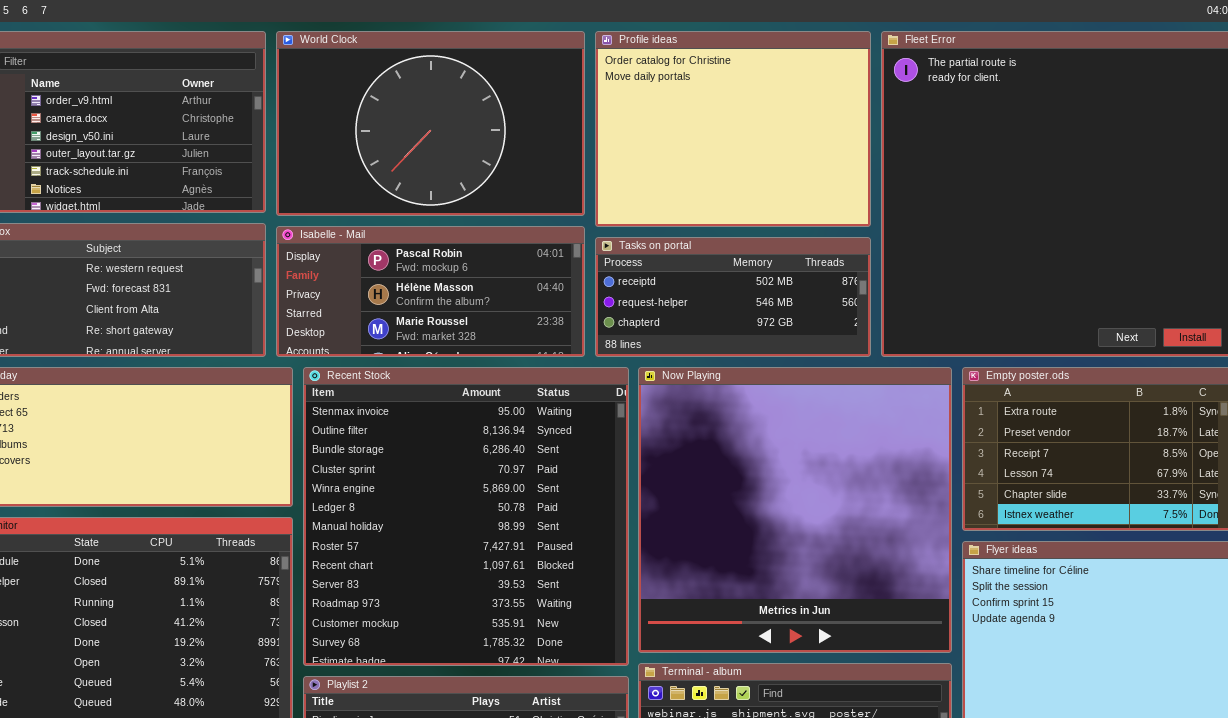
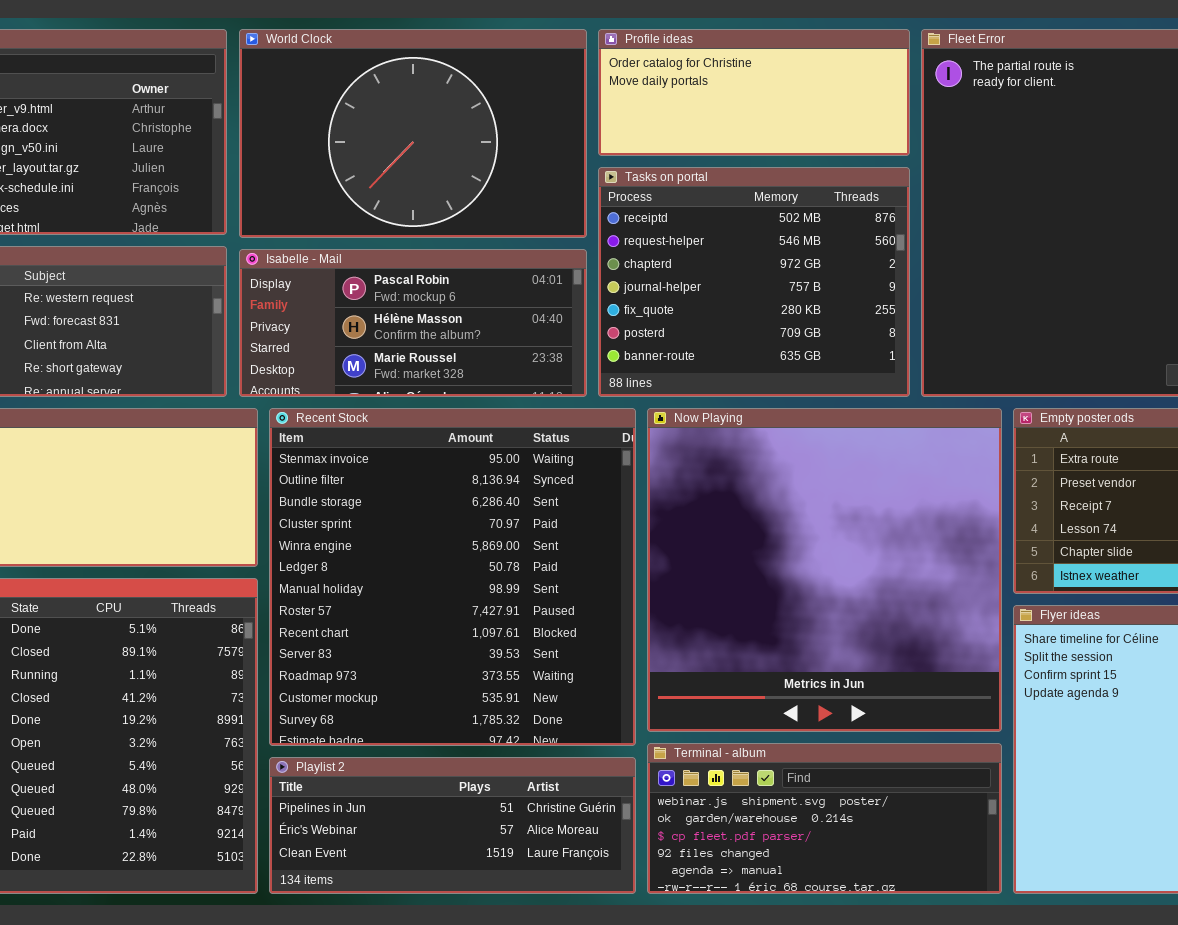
Profile ideas: [595,31,871,227] -> [598,29,910,156], resized
Tasks on portal: [595,237,871,357] -> [598,167,910,397], resized

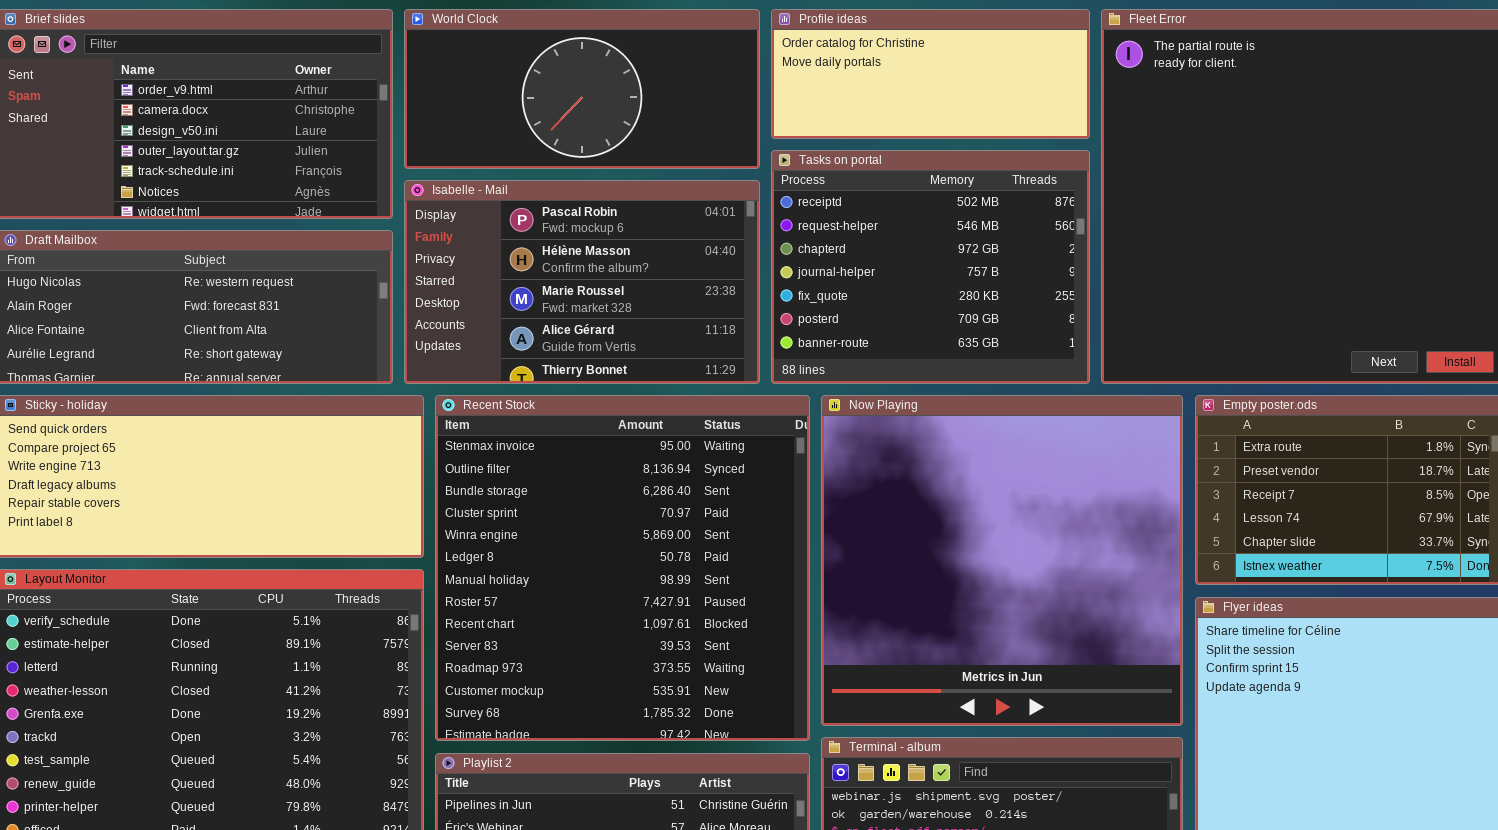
World Clock: [239,29,587,238] -> [404,9,760,169], resized
Isabelle - Mail: [239,249,587,397] -> [404,180,760,384], resized

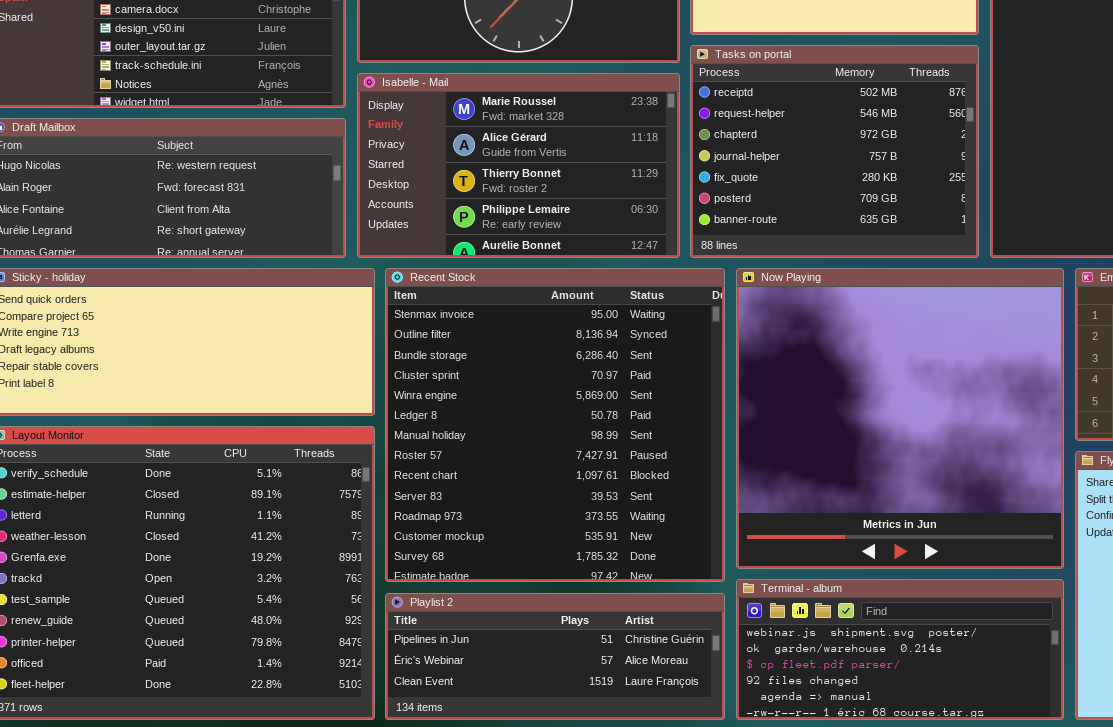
Isabelle - Mail: [404,180,760,384] -> [357,73,680,258], scrolled down 2 rows

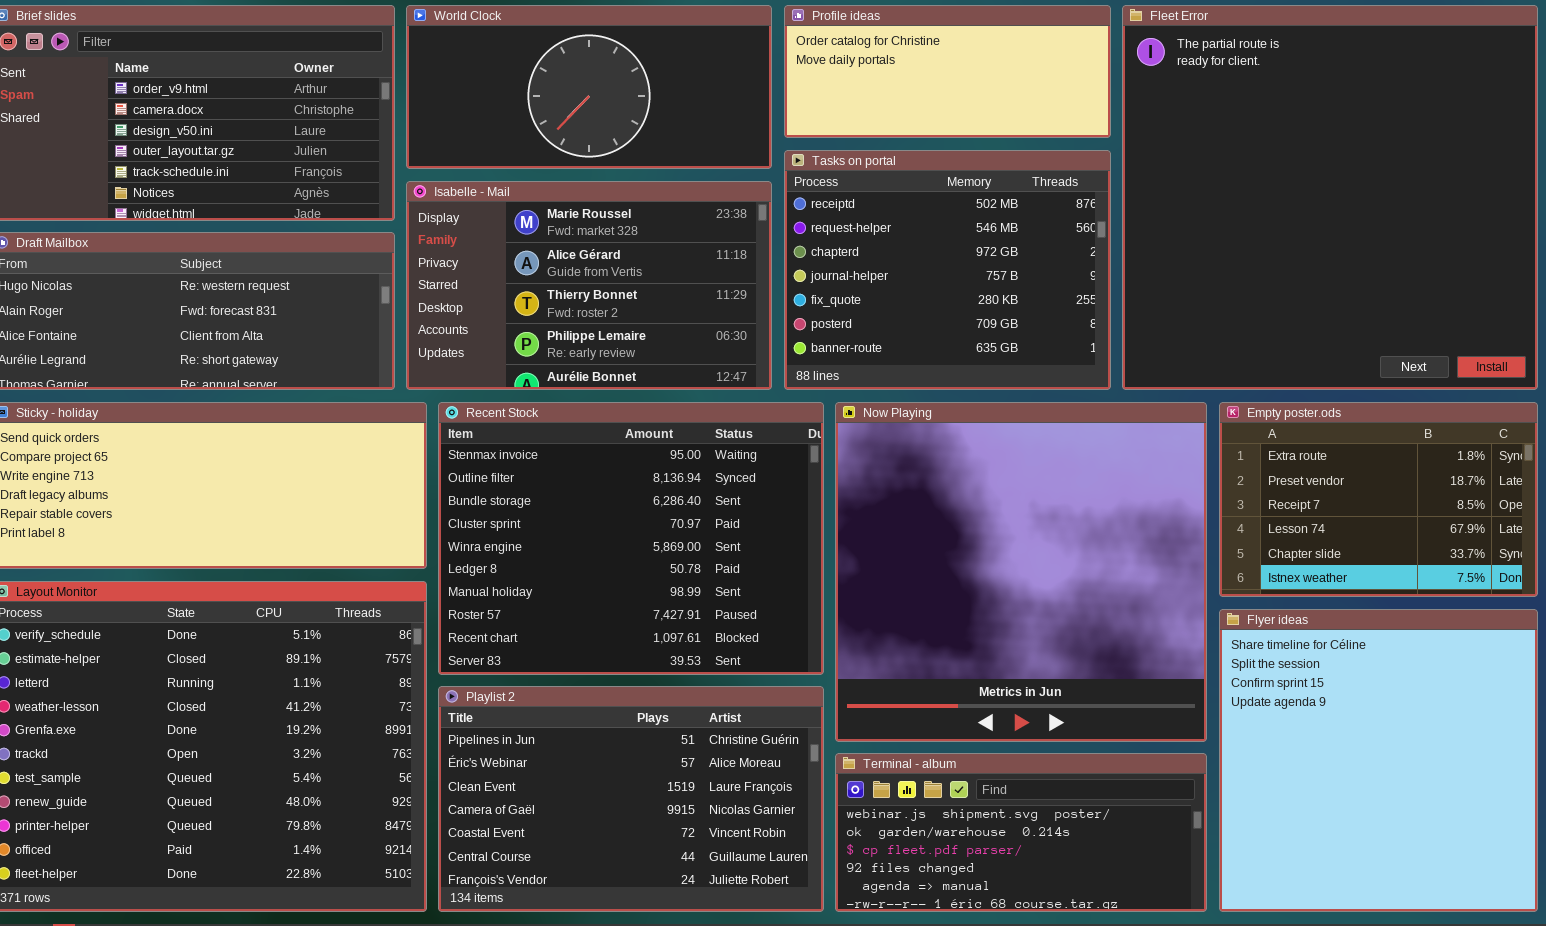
Recent Stock: [385,268,725,582] -> [438,402,824,675], resized
Playlist 2: [385,593,725,720] -> [438,686,824,912], resized

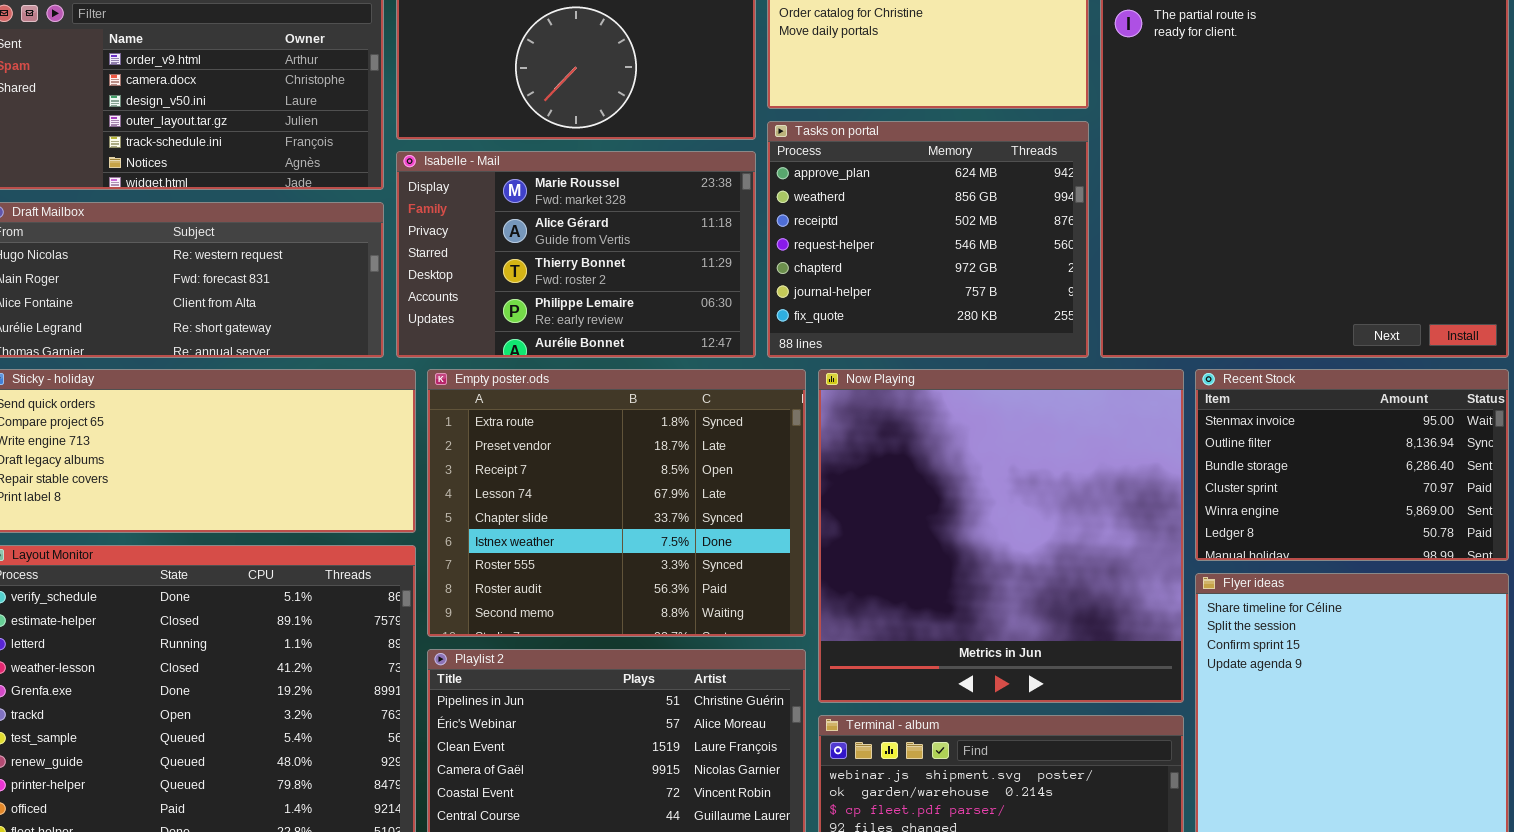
Tasks on portal: [784,150,1111,390] -> [767,121,1089,358], scrolled up 2 rows
Recent Stock: [438,402,824,675] -> [1195,369,1509,561], moved, resized
Empty poster.ods: [1219,402,1538,597] -> [427,369,806,637], moved, resized

